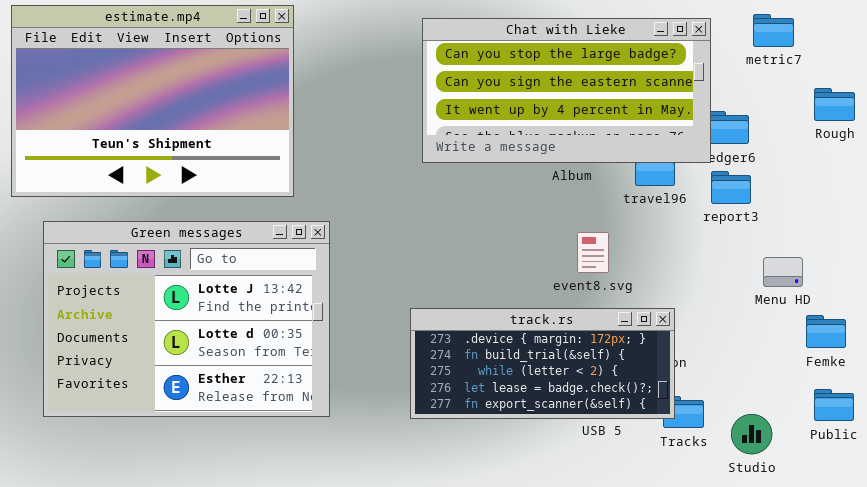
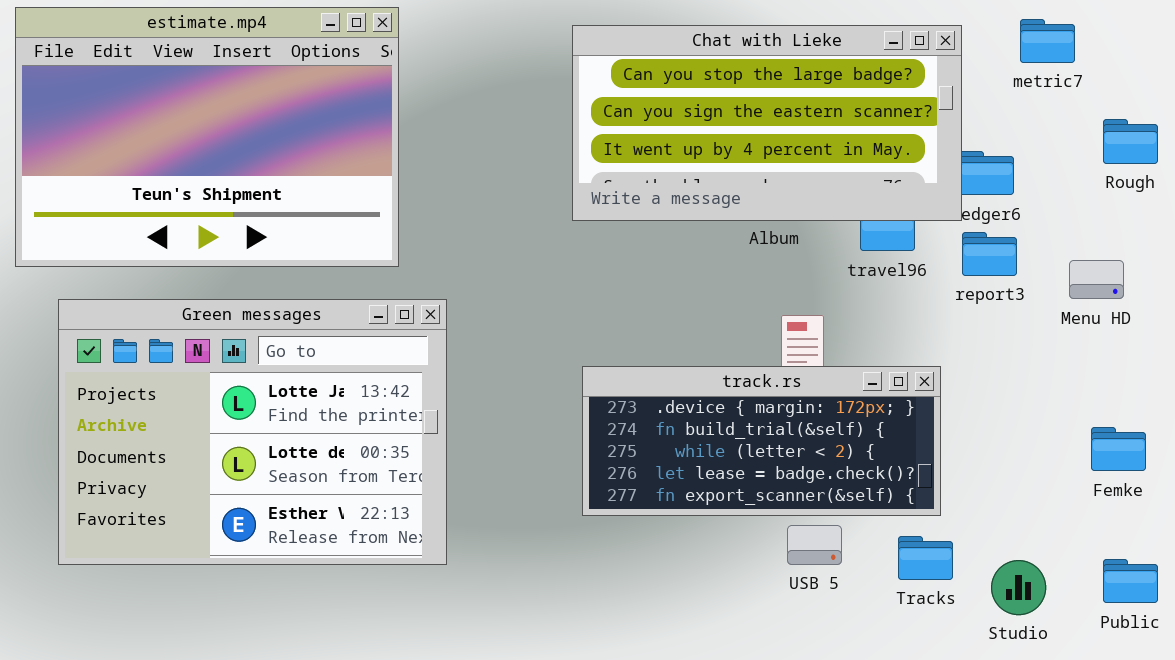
Menu HD: [763,257,803,287] -> [1069,260,1124,299], moved
track.rs: [410,308,675,419] -> [582,366,941,516], moved
Public: [814,389,854,421] -> [1103,559,1158,603], moved

